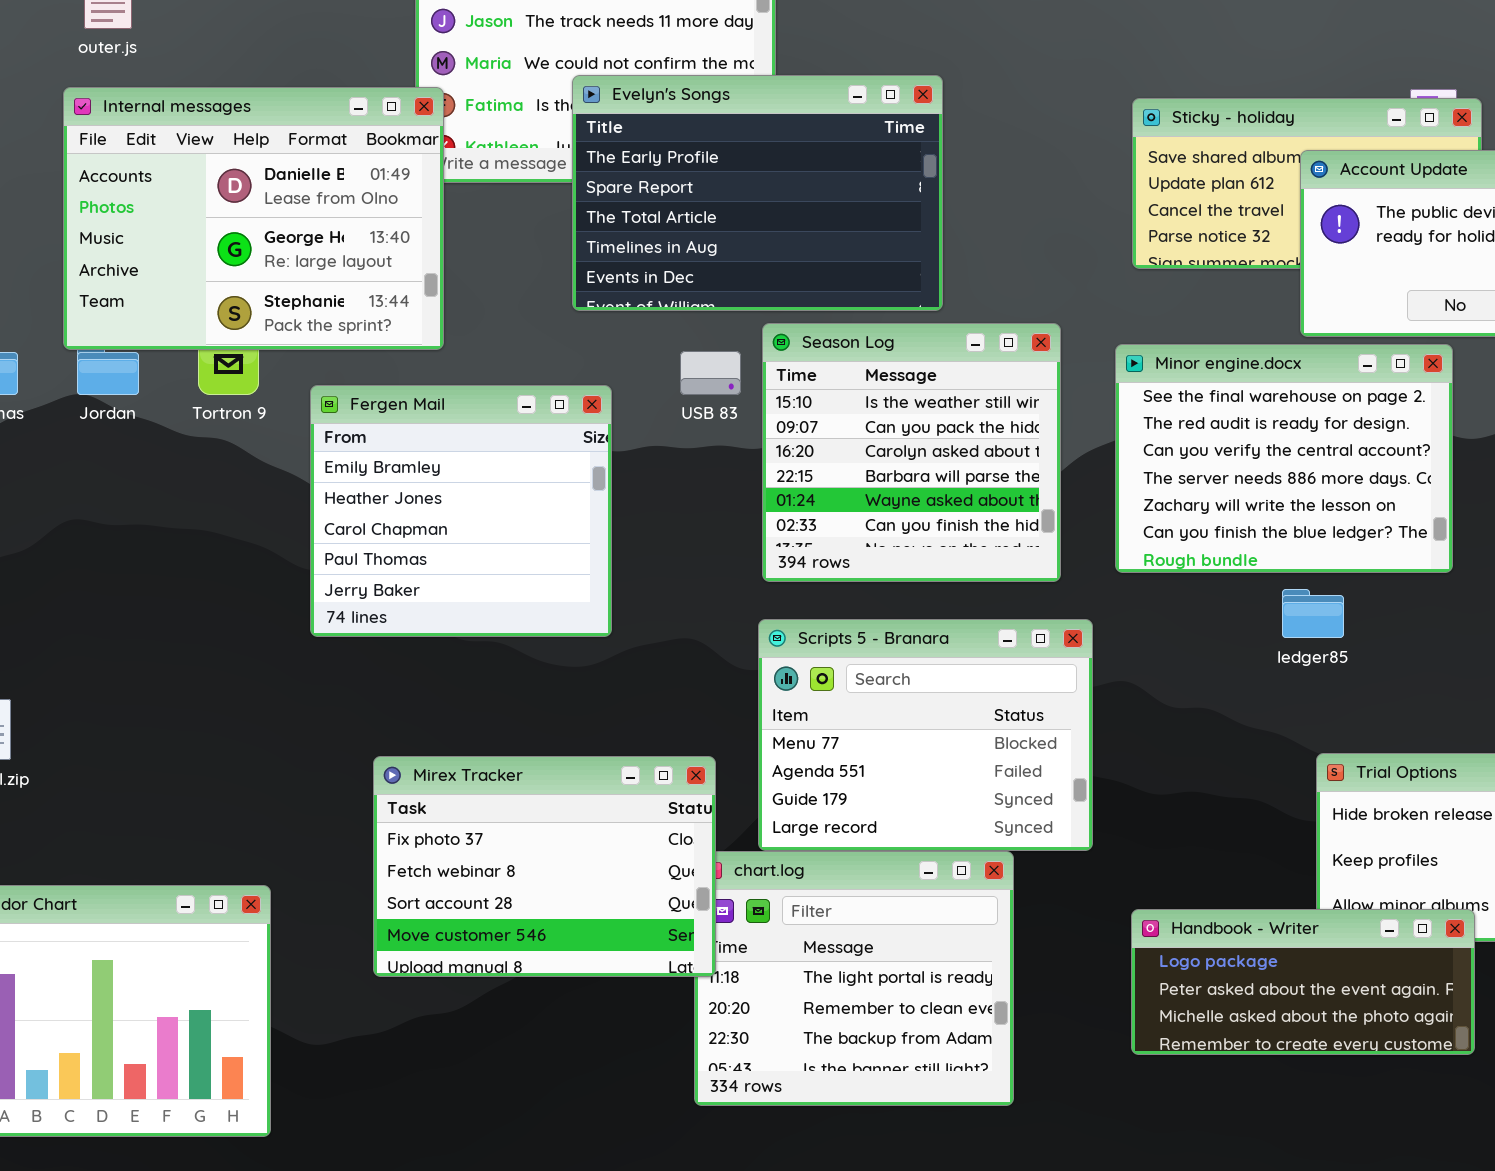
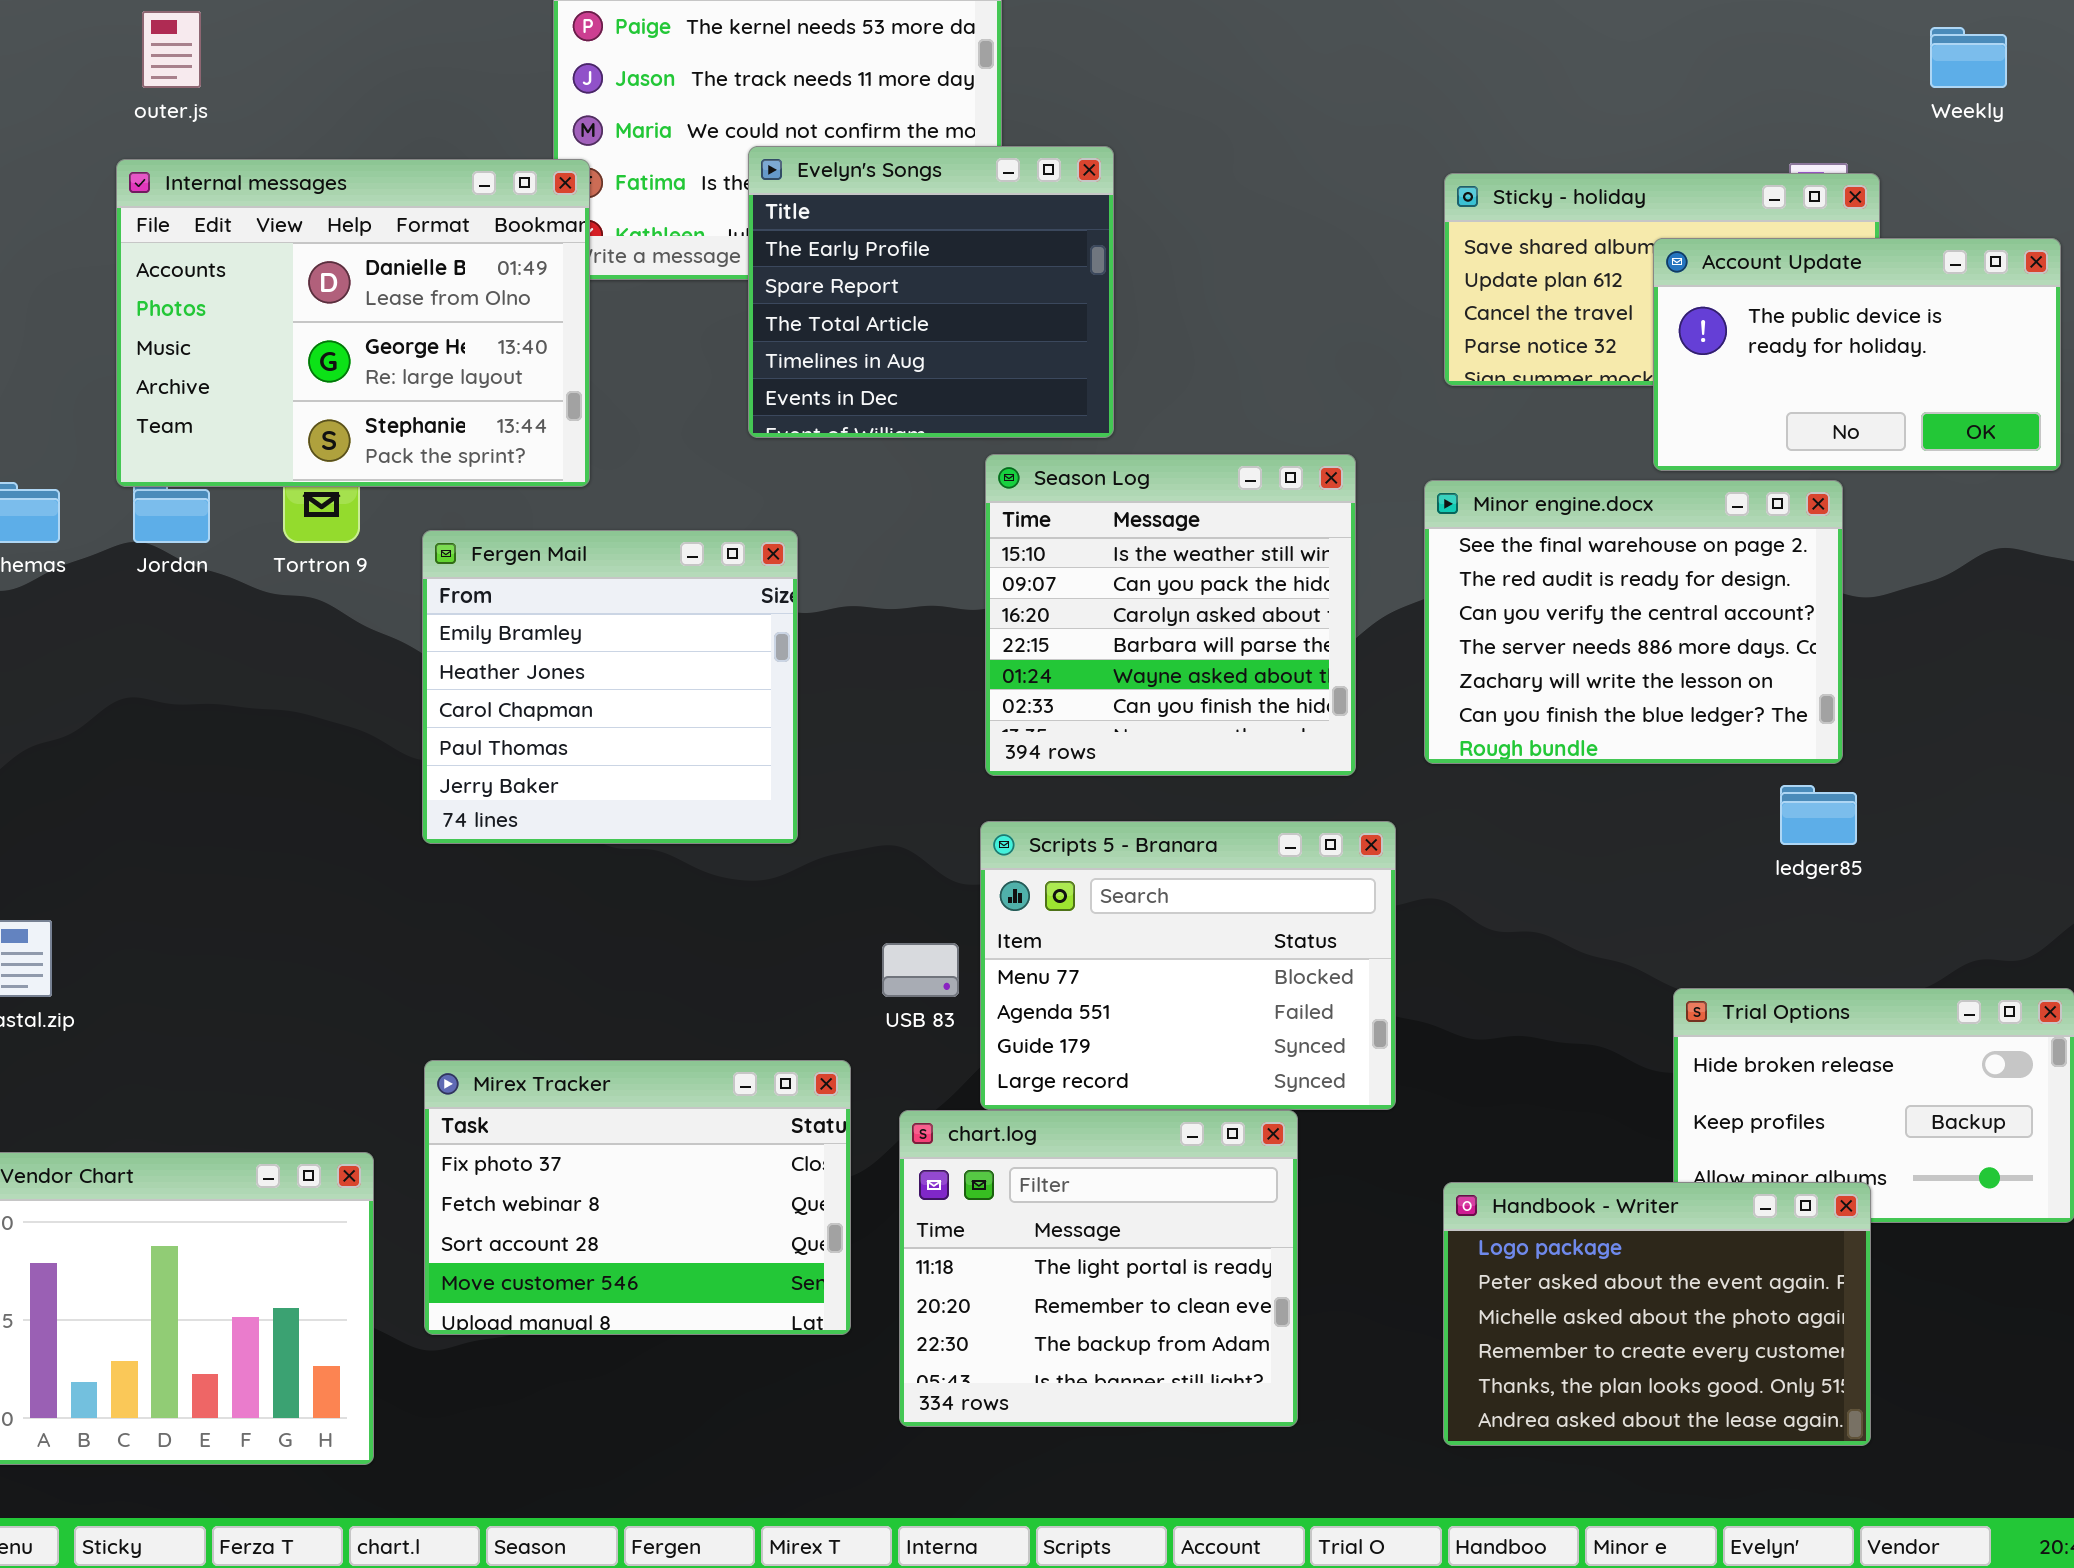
Evelyn's Songs: [572,75,943,311] -> [748,146,1114,438], resized
USB 83: [680,351,741,395] -> [882,943,959,997], moved
ledger85: [1282,589,1344,638] -> [1780,785,1857,845], moved
Mirex Tracker: [373,756,716,977] -> [424,1060,851,1335], moved
Handbook - Writer: [1131,909,1475,1055] -> [1443,1182,1871,1446], resized

